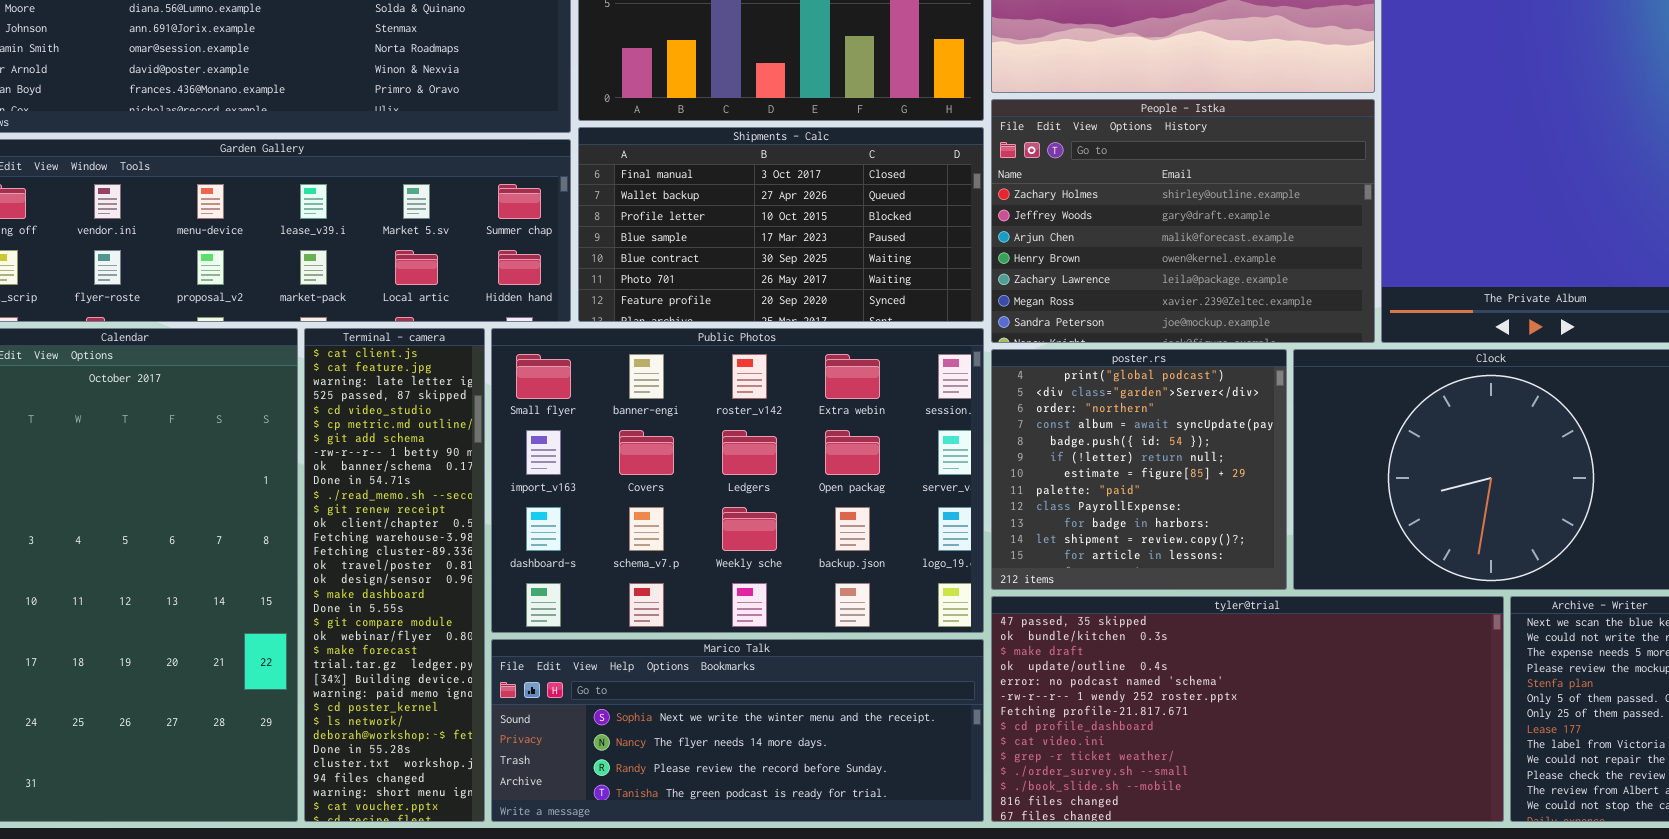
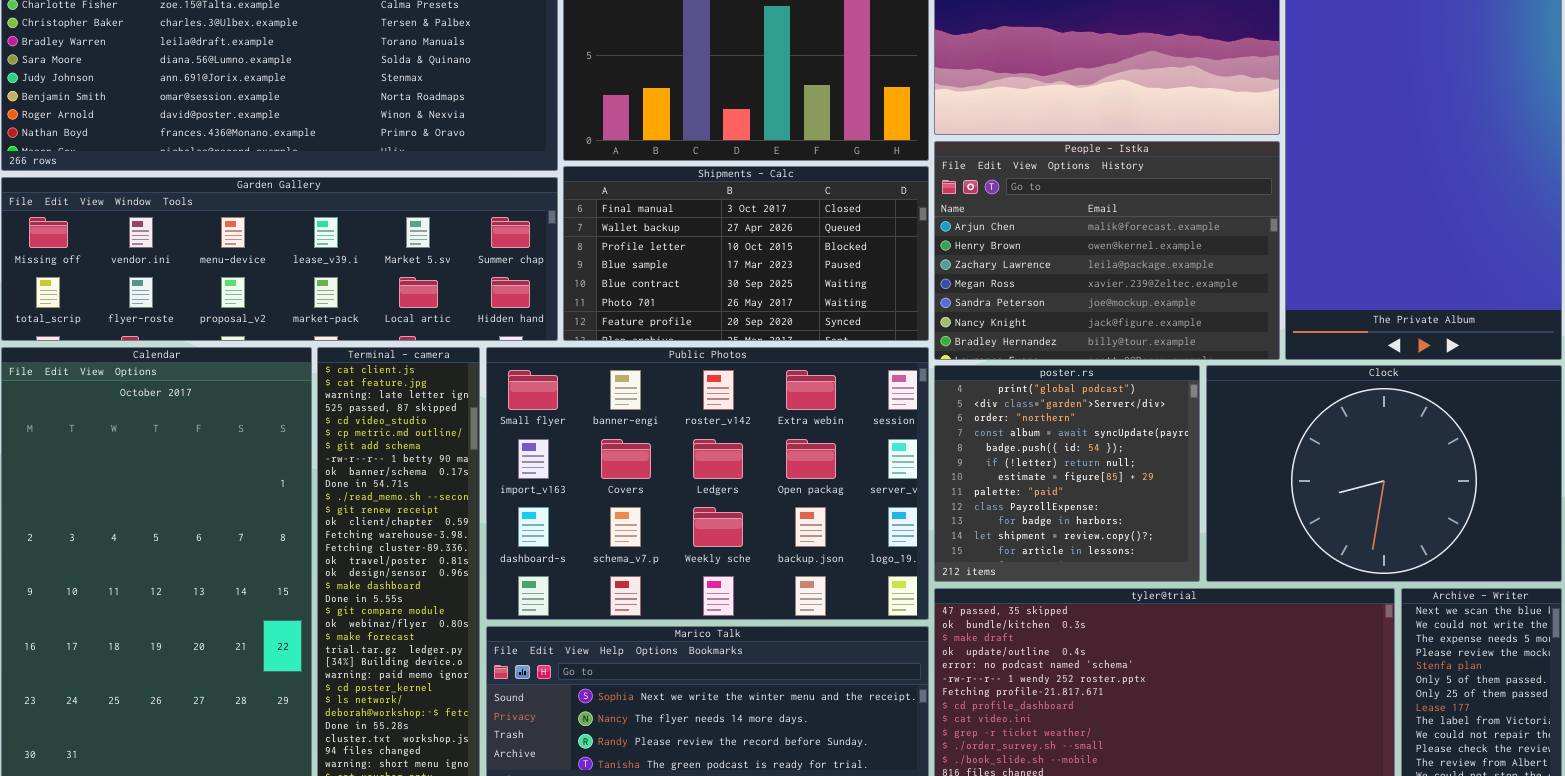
People - Istka: [991,99,1375,343] -> [934,141,1280,360], scrolled down 2 rows

